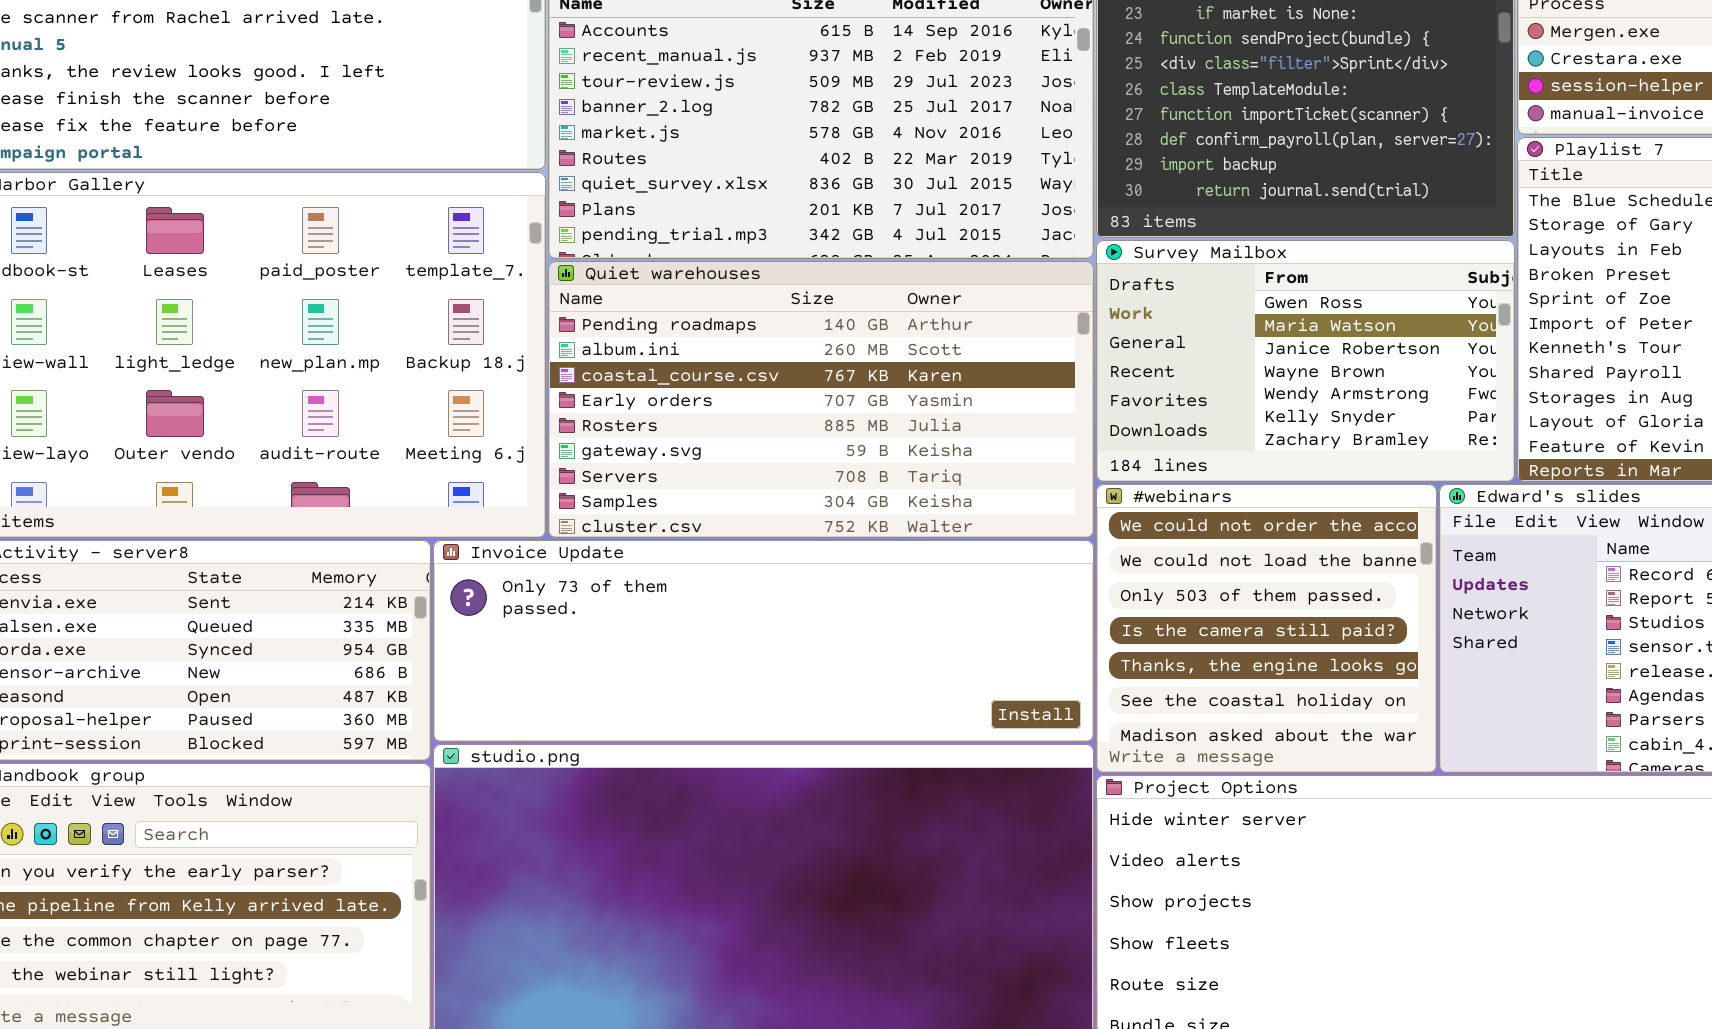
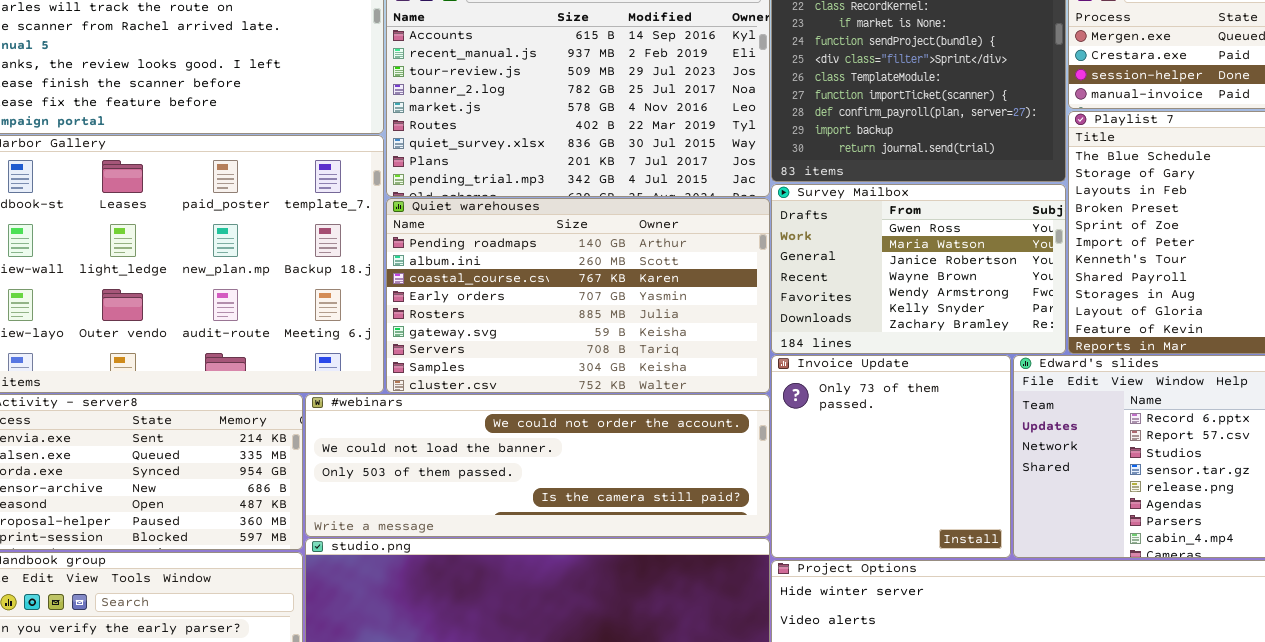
#webinars: [1096,484,1437,773] -> [305,394,770,537], moved, resized
Invoice Update: [433,540,1094,742] -> [771,355,1011,558], moved, resized

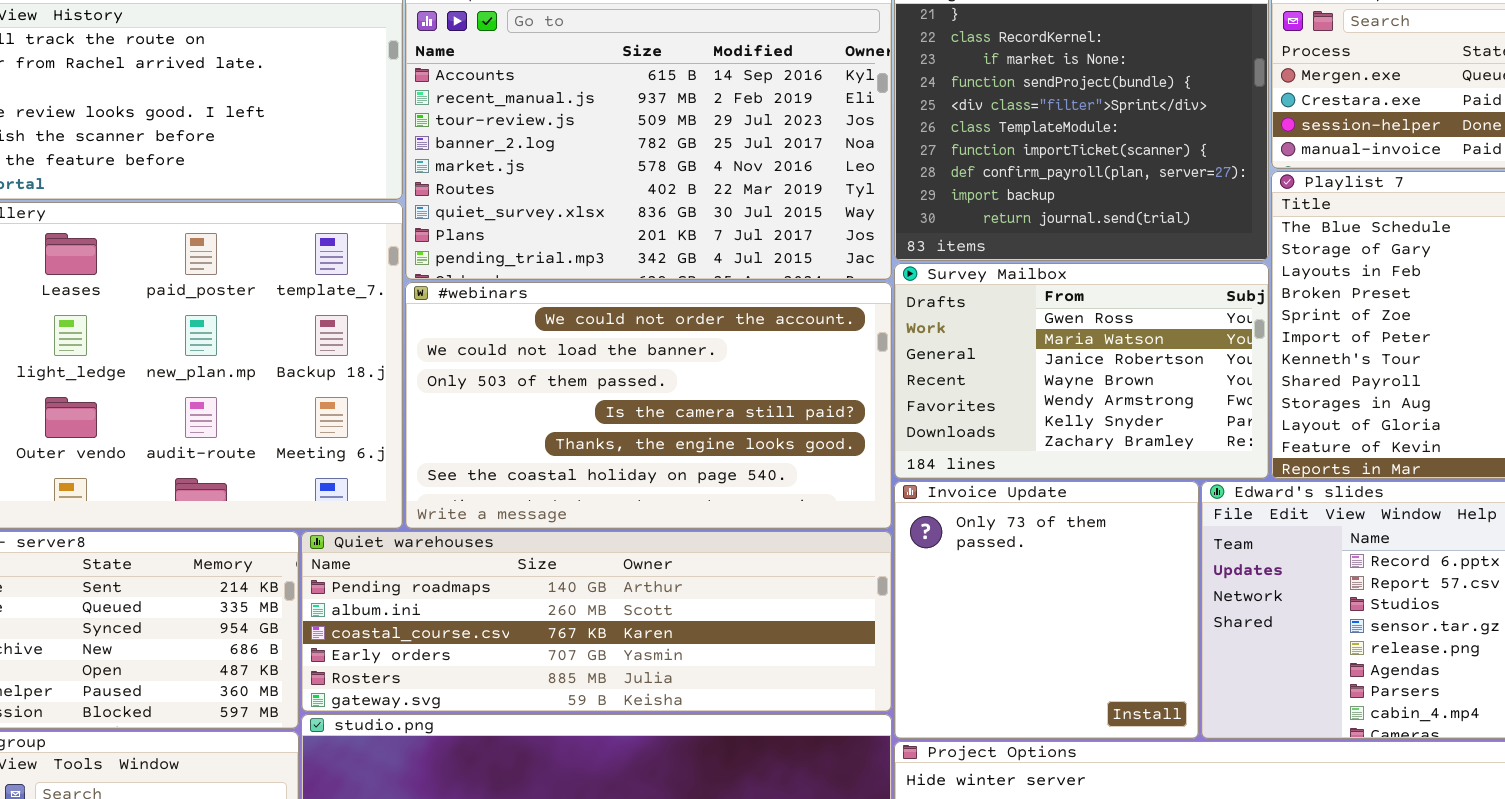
Quiet warehouses: [386,198,770,393] -> [301,531,892,712], moved, resized
#webinars: [305,394,770,537] -> [405,282,892,529], moved, resized

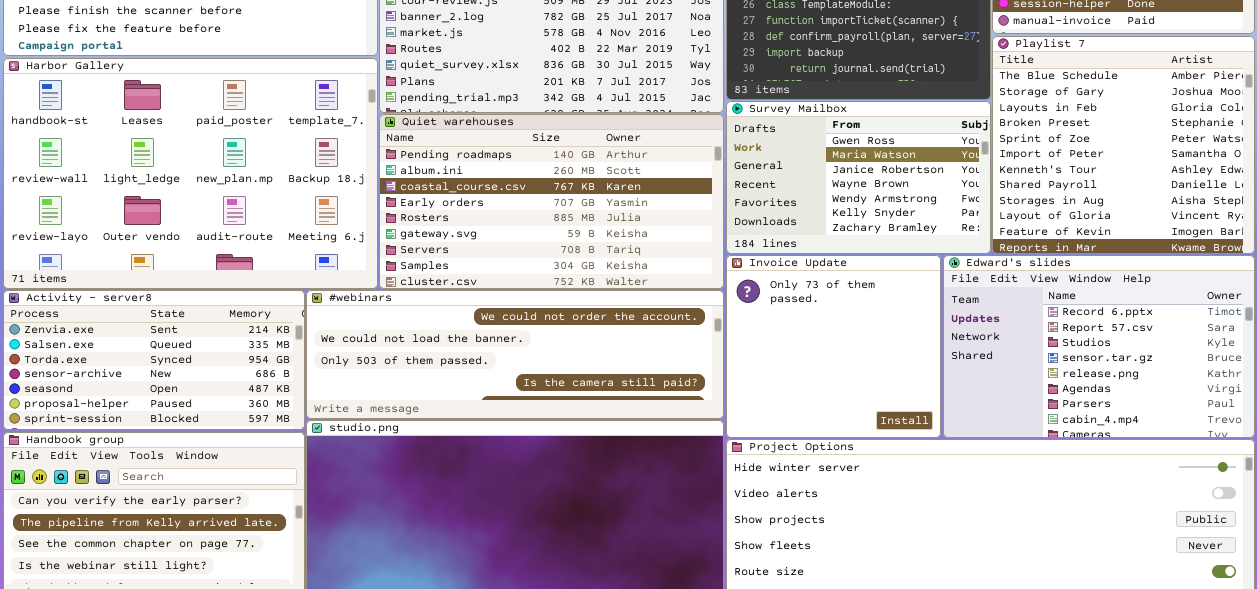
#webinars: [405,282,892,529] -> [306,290,724,419], moved, resized
Quiet warehouses: [301,531,892,712] -> [379,114,724,289], moved, resized

